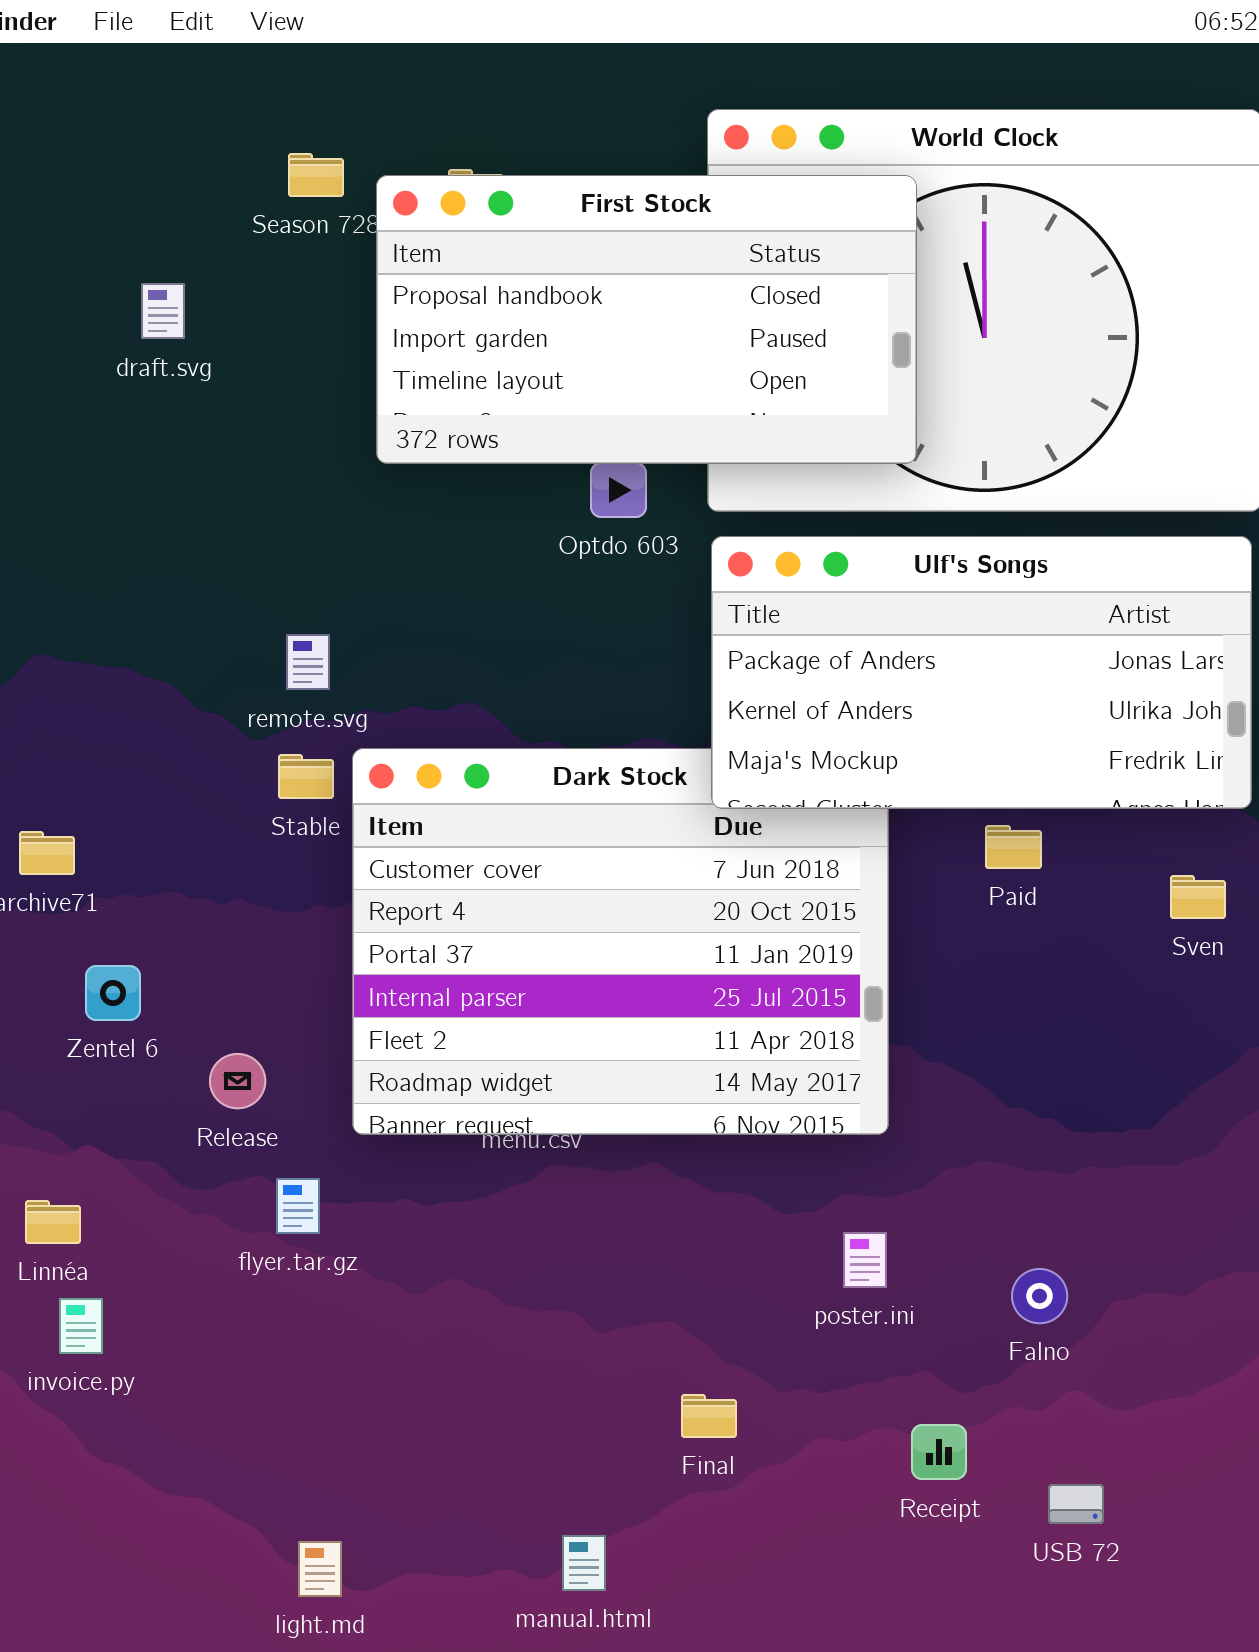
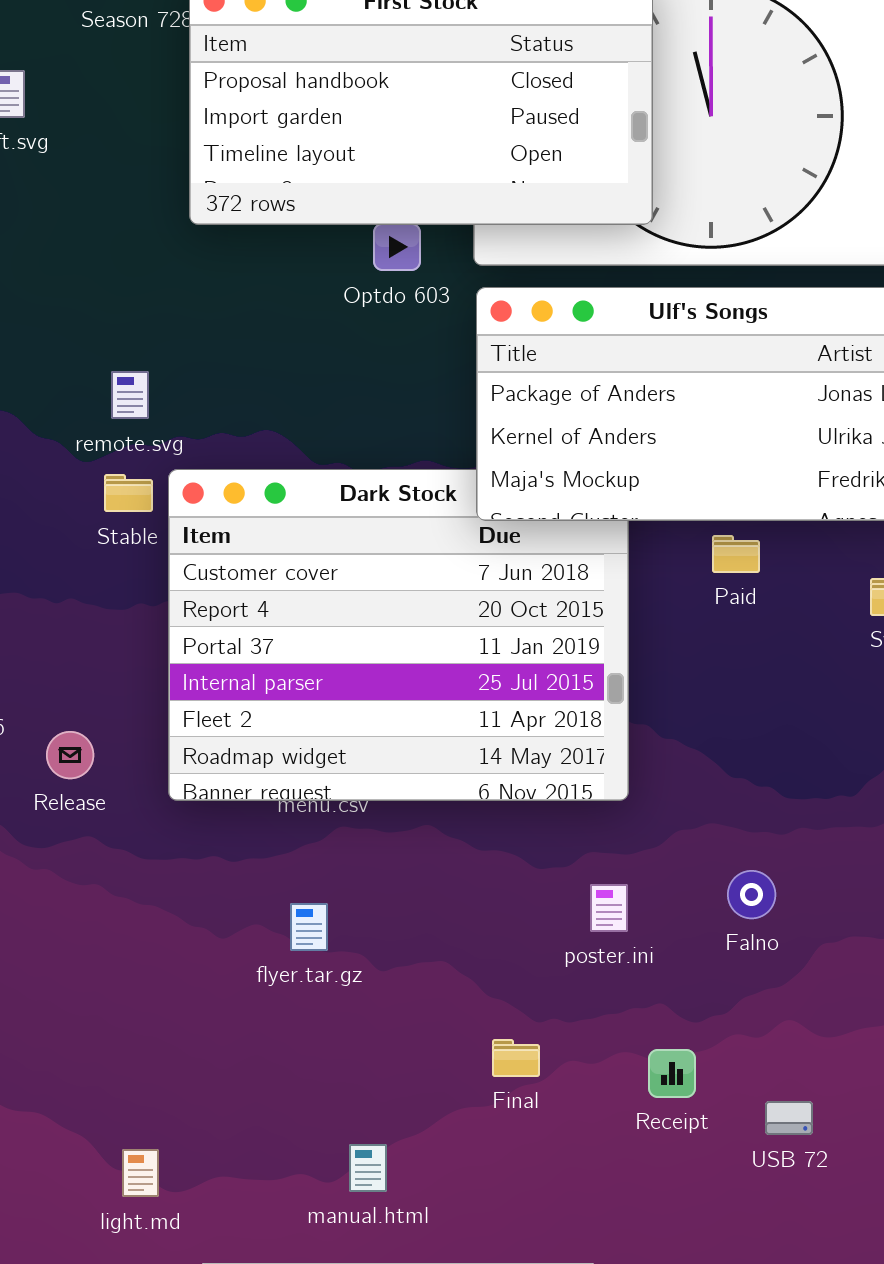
flyer.tar.gz: [276,1178,320,1234] -> [290,903,328,951], moved
Falno: [1011,1268,1068,1324] -> [727,870,776,919], moved
Final: [681,1394,737,1438] -> [492,1039,540,1077], moved

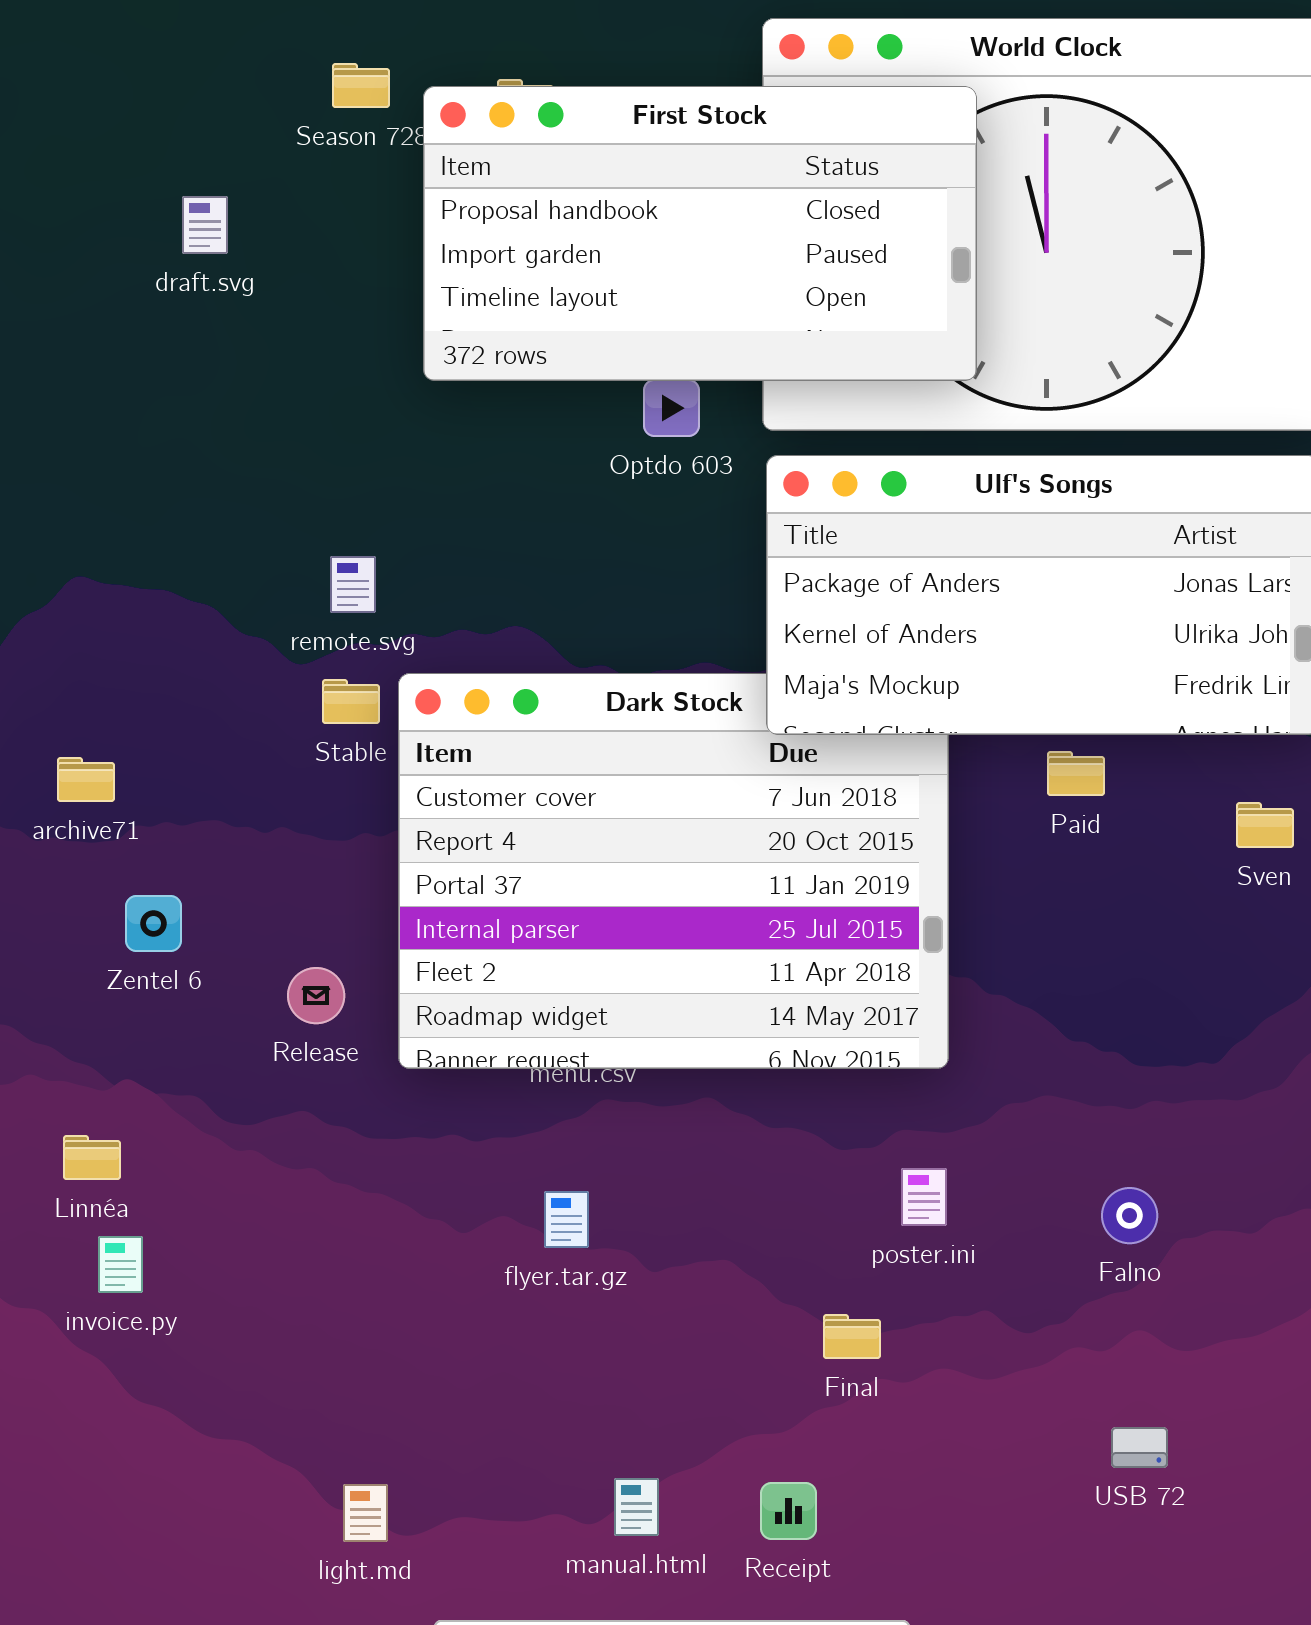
Release: [46,731,94,779] -> [287,967,345,1024], moved
Falno: [727,870,776,919] -> [1101,1187,1158,1244], moved
Final: [492,1039,540,1077] -> [823,1314,881,1359], moved
Receipt: [648,1049,696,1098] -> [760,1482,817,1540], moved

